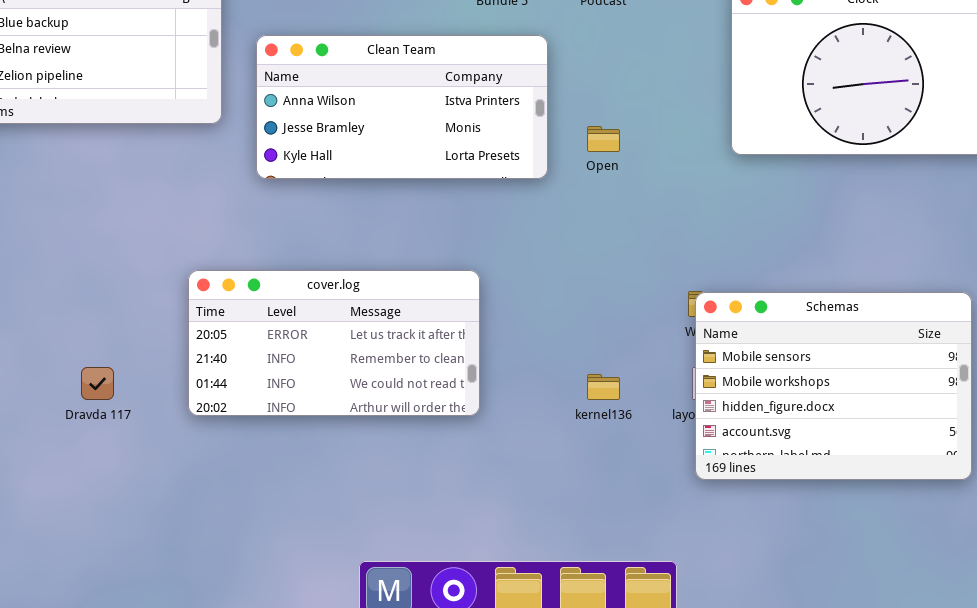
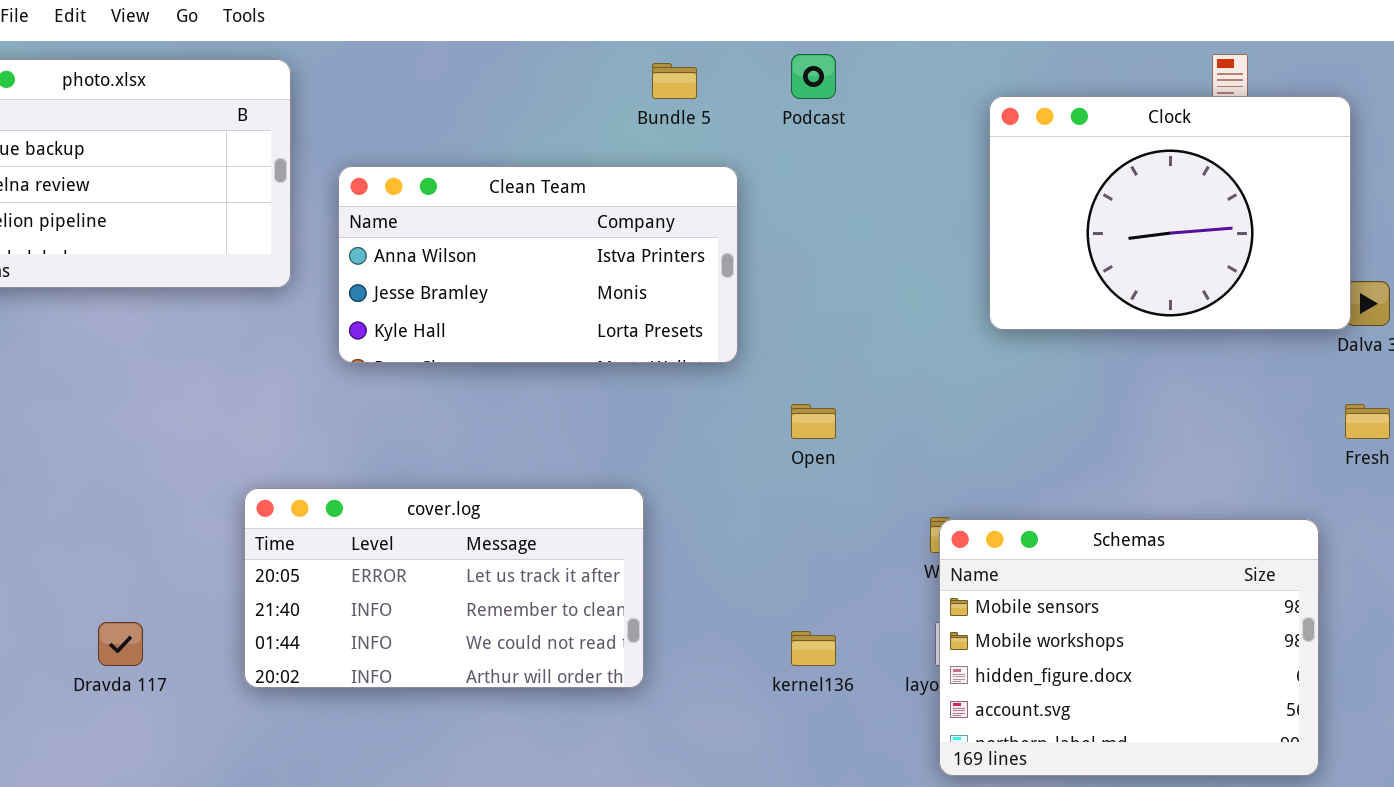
Open: [587,126,620,152] -> [791,404,836,439], moved

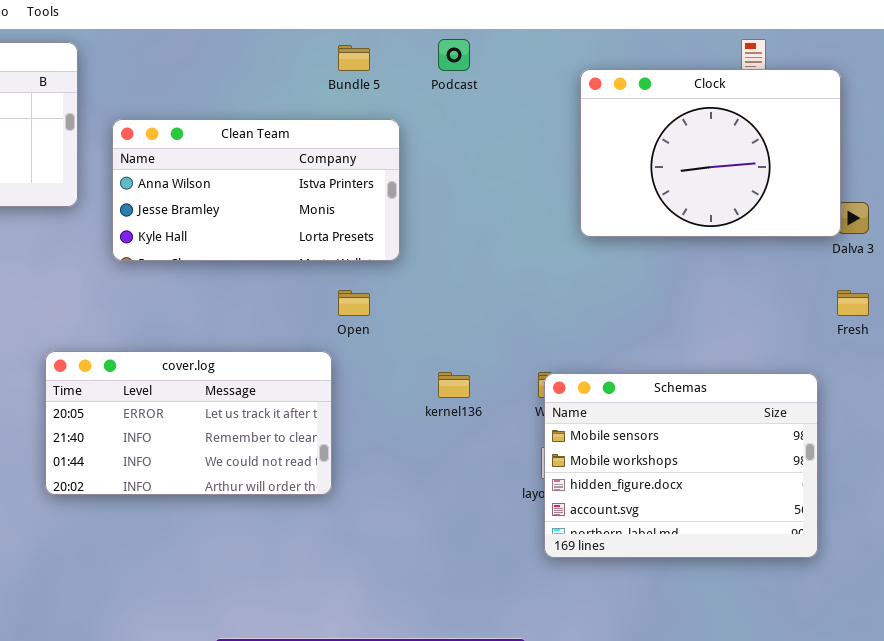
Open: [791,404,836,439] -> [338,290,370,316], moved
kernel136: [791,631,836,666] -> [438,372,470,398], moved

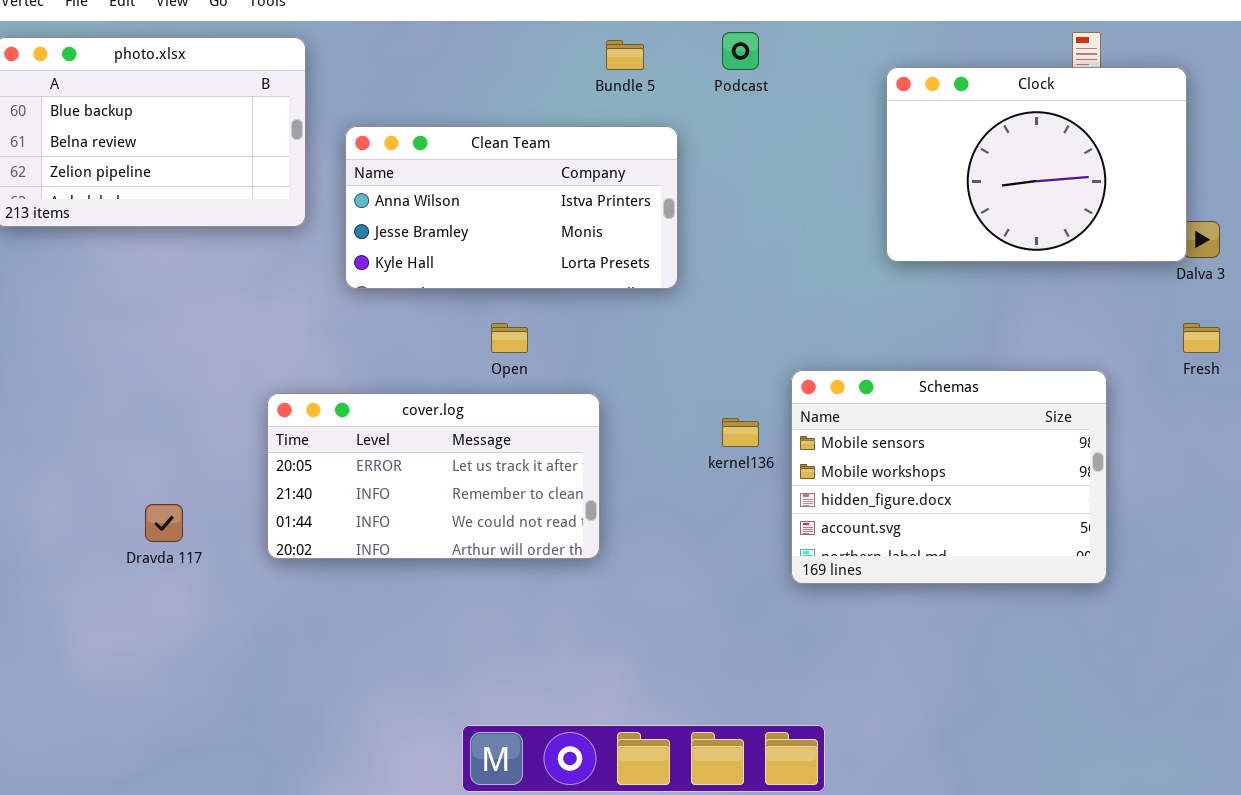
Open: [338,290,370,316] -> [491,323,528,353], moved
Schemas: [544,373,818,558] -> [791,370,1107,584], moved

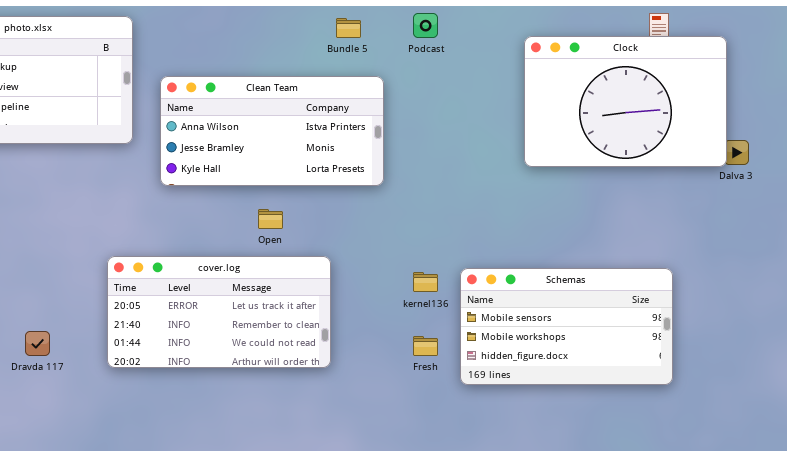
Fresh: [1183,323,1220,353] -> [413,336,438,356], moved
Schemas: [791,370,1107,584] -> [460,268,673,385], resized

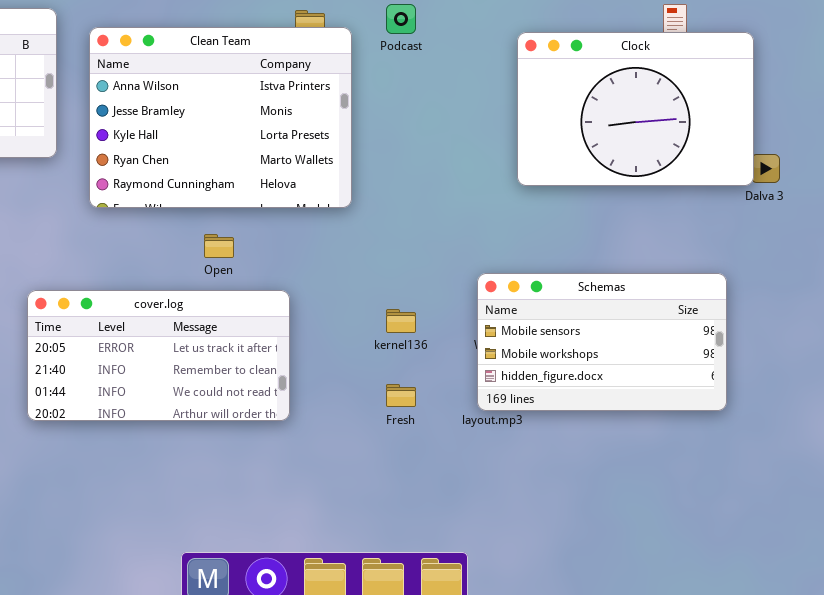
Clean Team: [160,76,384,186] -> [89,27,352,208], resized
Schemas: [460,268,673,385] -> [477,273,727,411], moved

